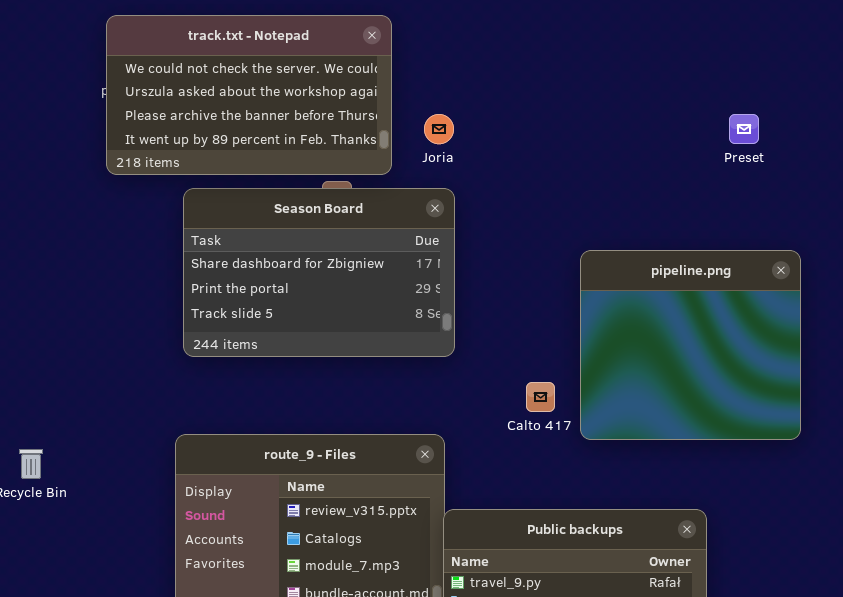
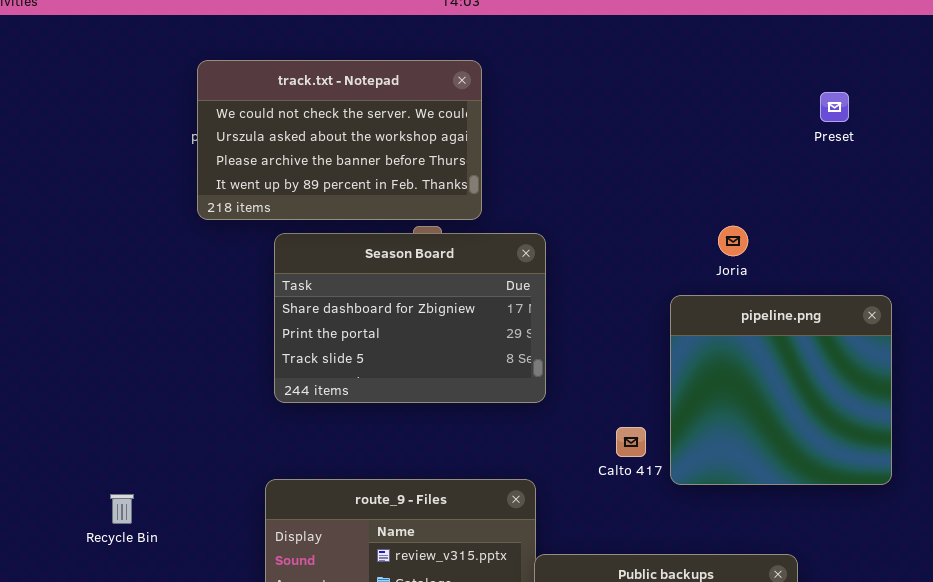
Joria: [424,114,454,144] -> [718,226,748,256], moved
Preset: [729,114,759,144] -> [820,92,849,122], moved

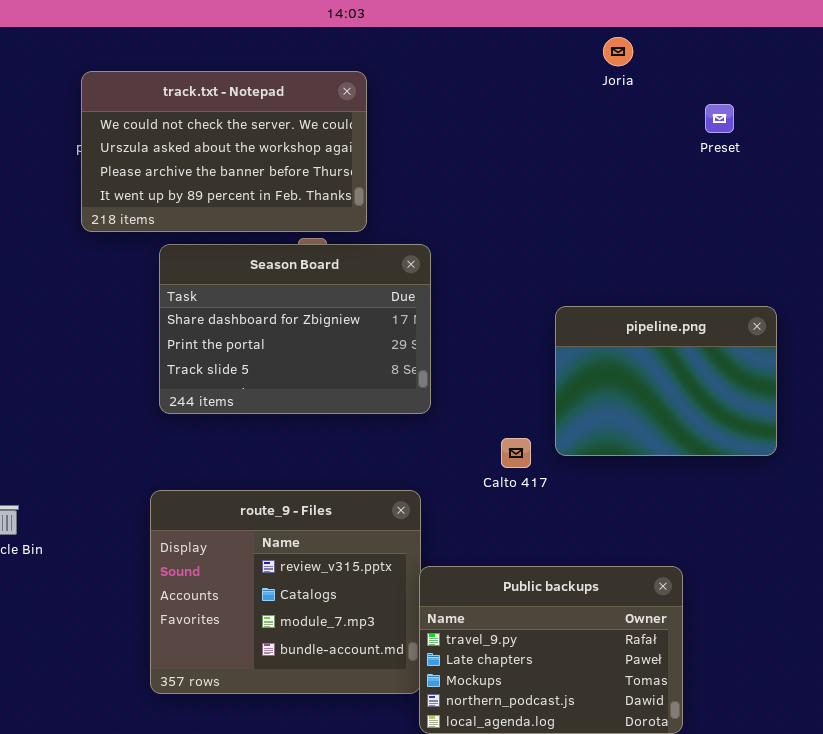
Joria: [718,226,748,256] -> [603,37,633,66], moved
pipeline.png: [670,295,892,485] -> [555,306,777,456], resized

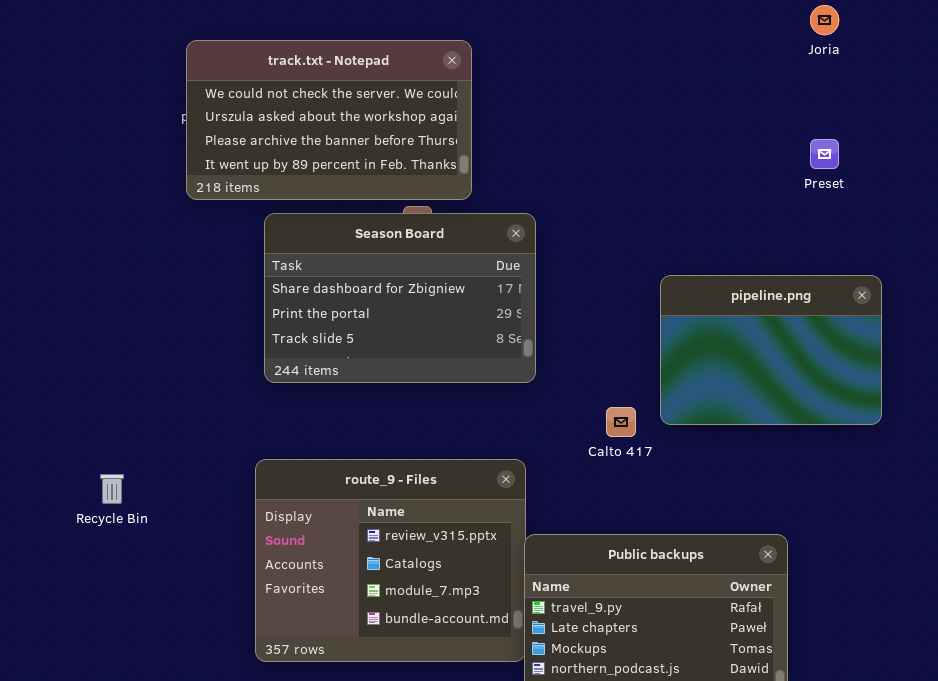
Joria: [603,37,633,66] -> [810,5,839,35], moved
Preset: [705,104,734,133] -> [810,139,839,169], moved

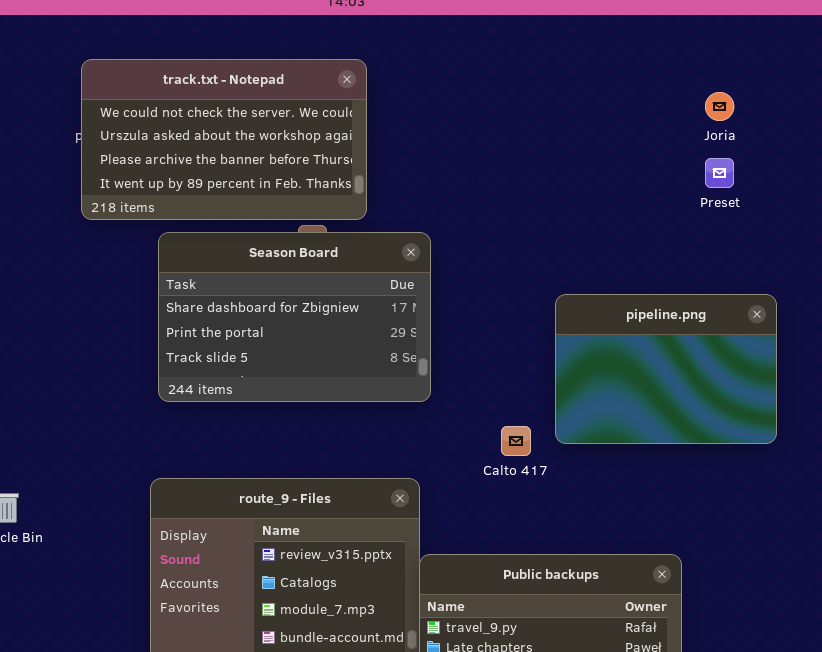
Joria: [810,5,839,35] -> [705,92,734,121], moved

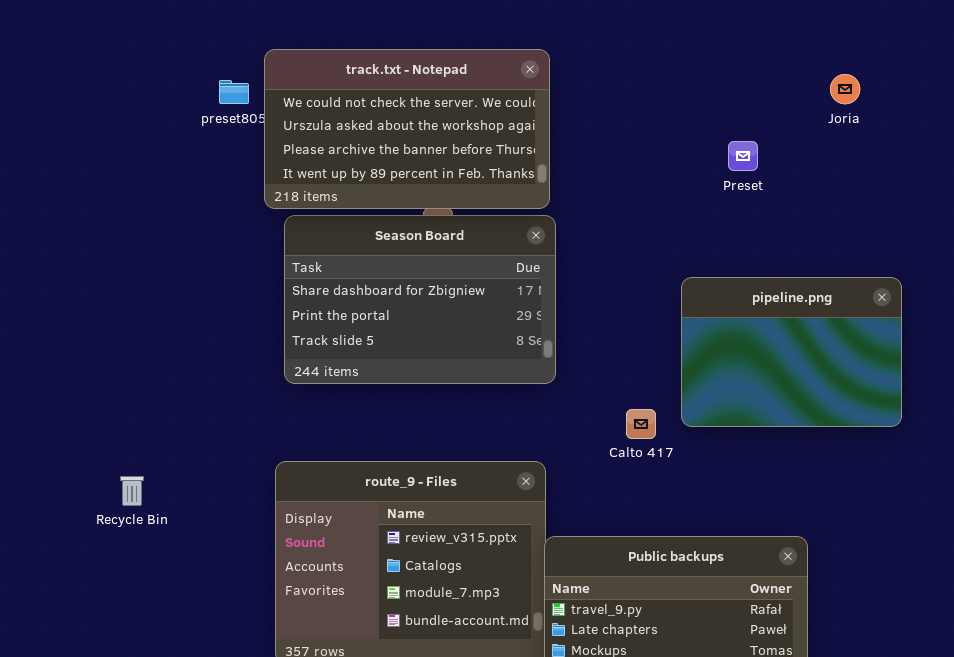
track.txt - Notepad: [81,59,367,220] -> [264,49,550,209], moved
Preset: [705,158,734,188] -> [728,141,758,171], moved

